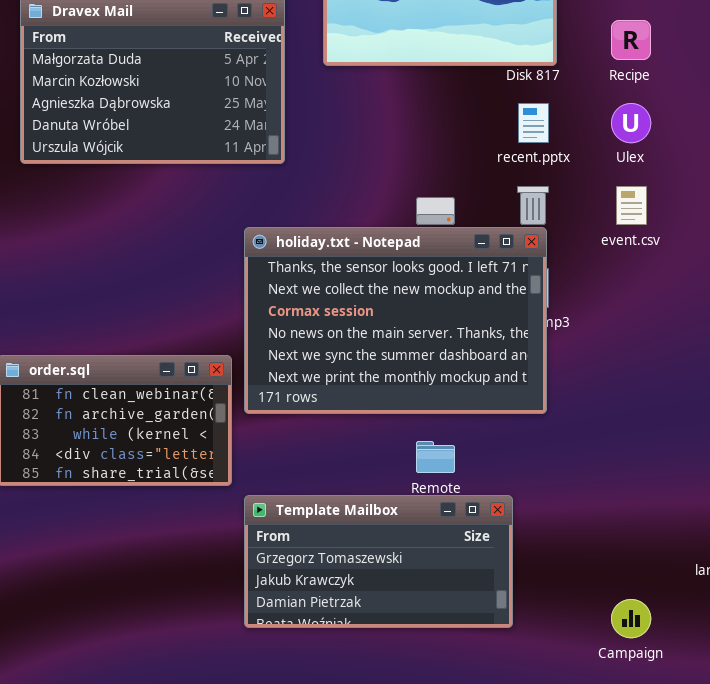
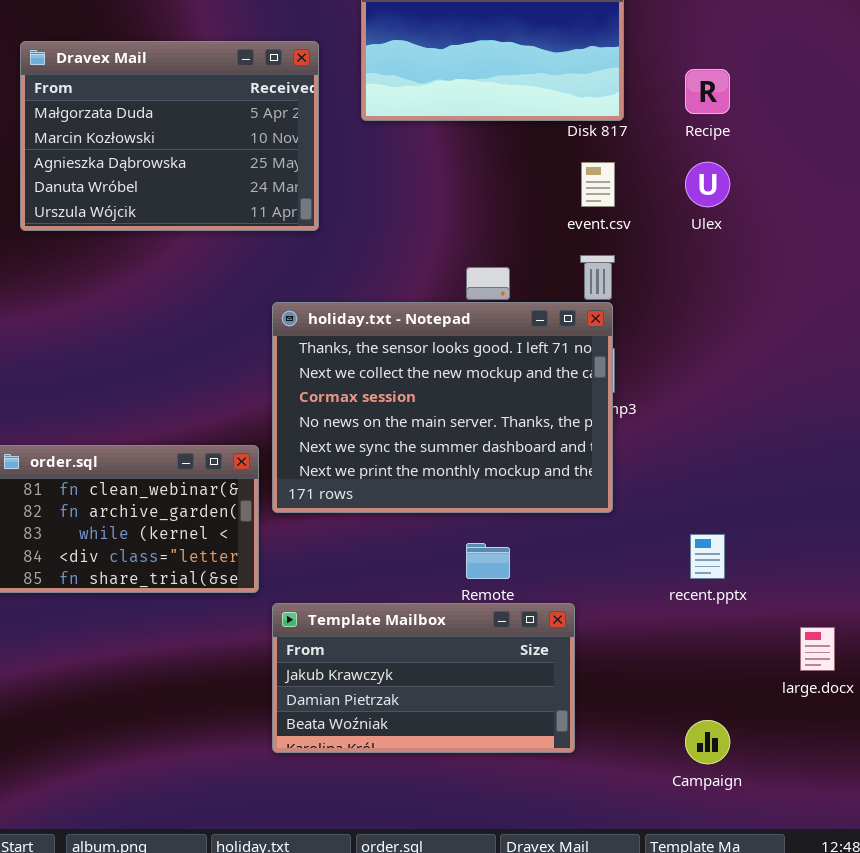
recent.pptx: [518,103,549,143] -> [690,534,725,579], moved
event.csv: [616,186,647,225] -> [581,162,615,207], moved
Template Mailbox: [244,495,513,628] -> [272,603,575,753], scrolled down 1 row

